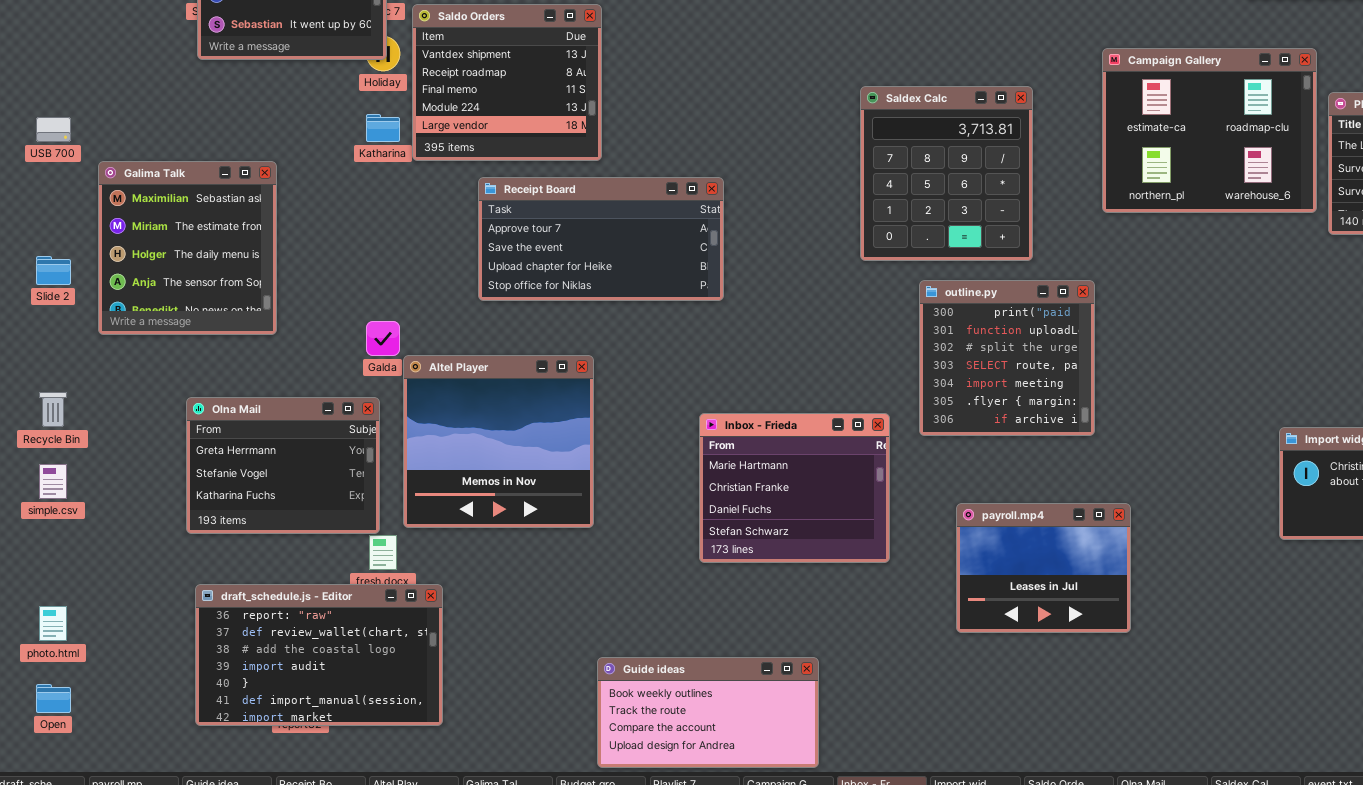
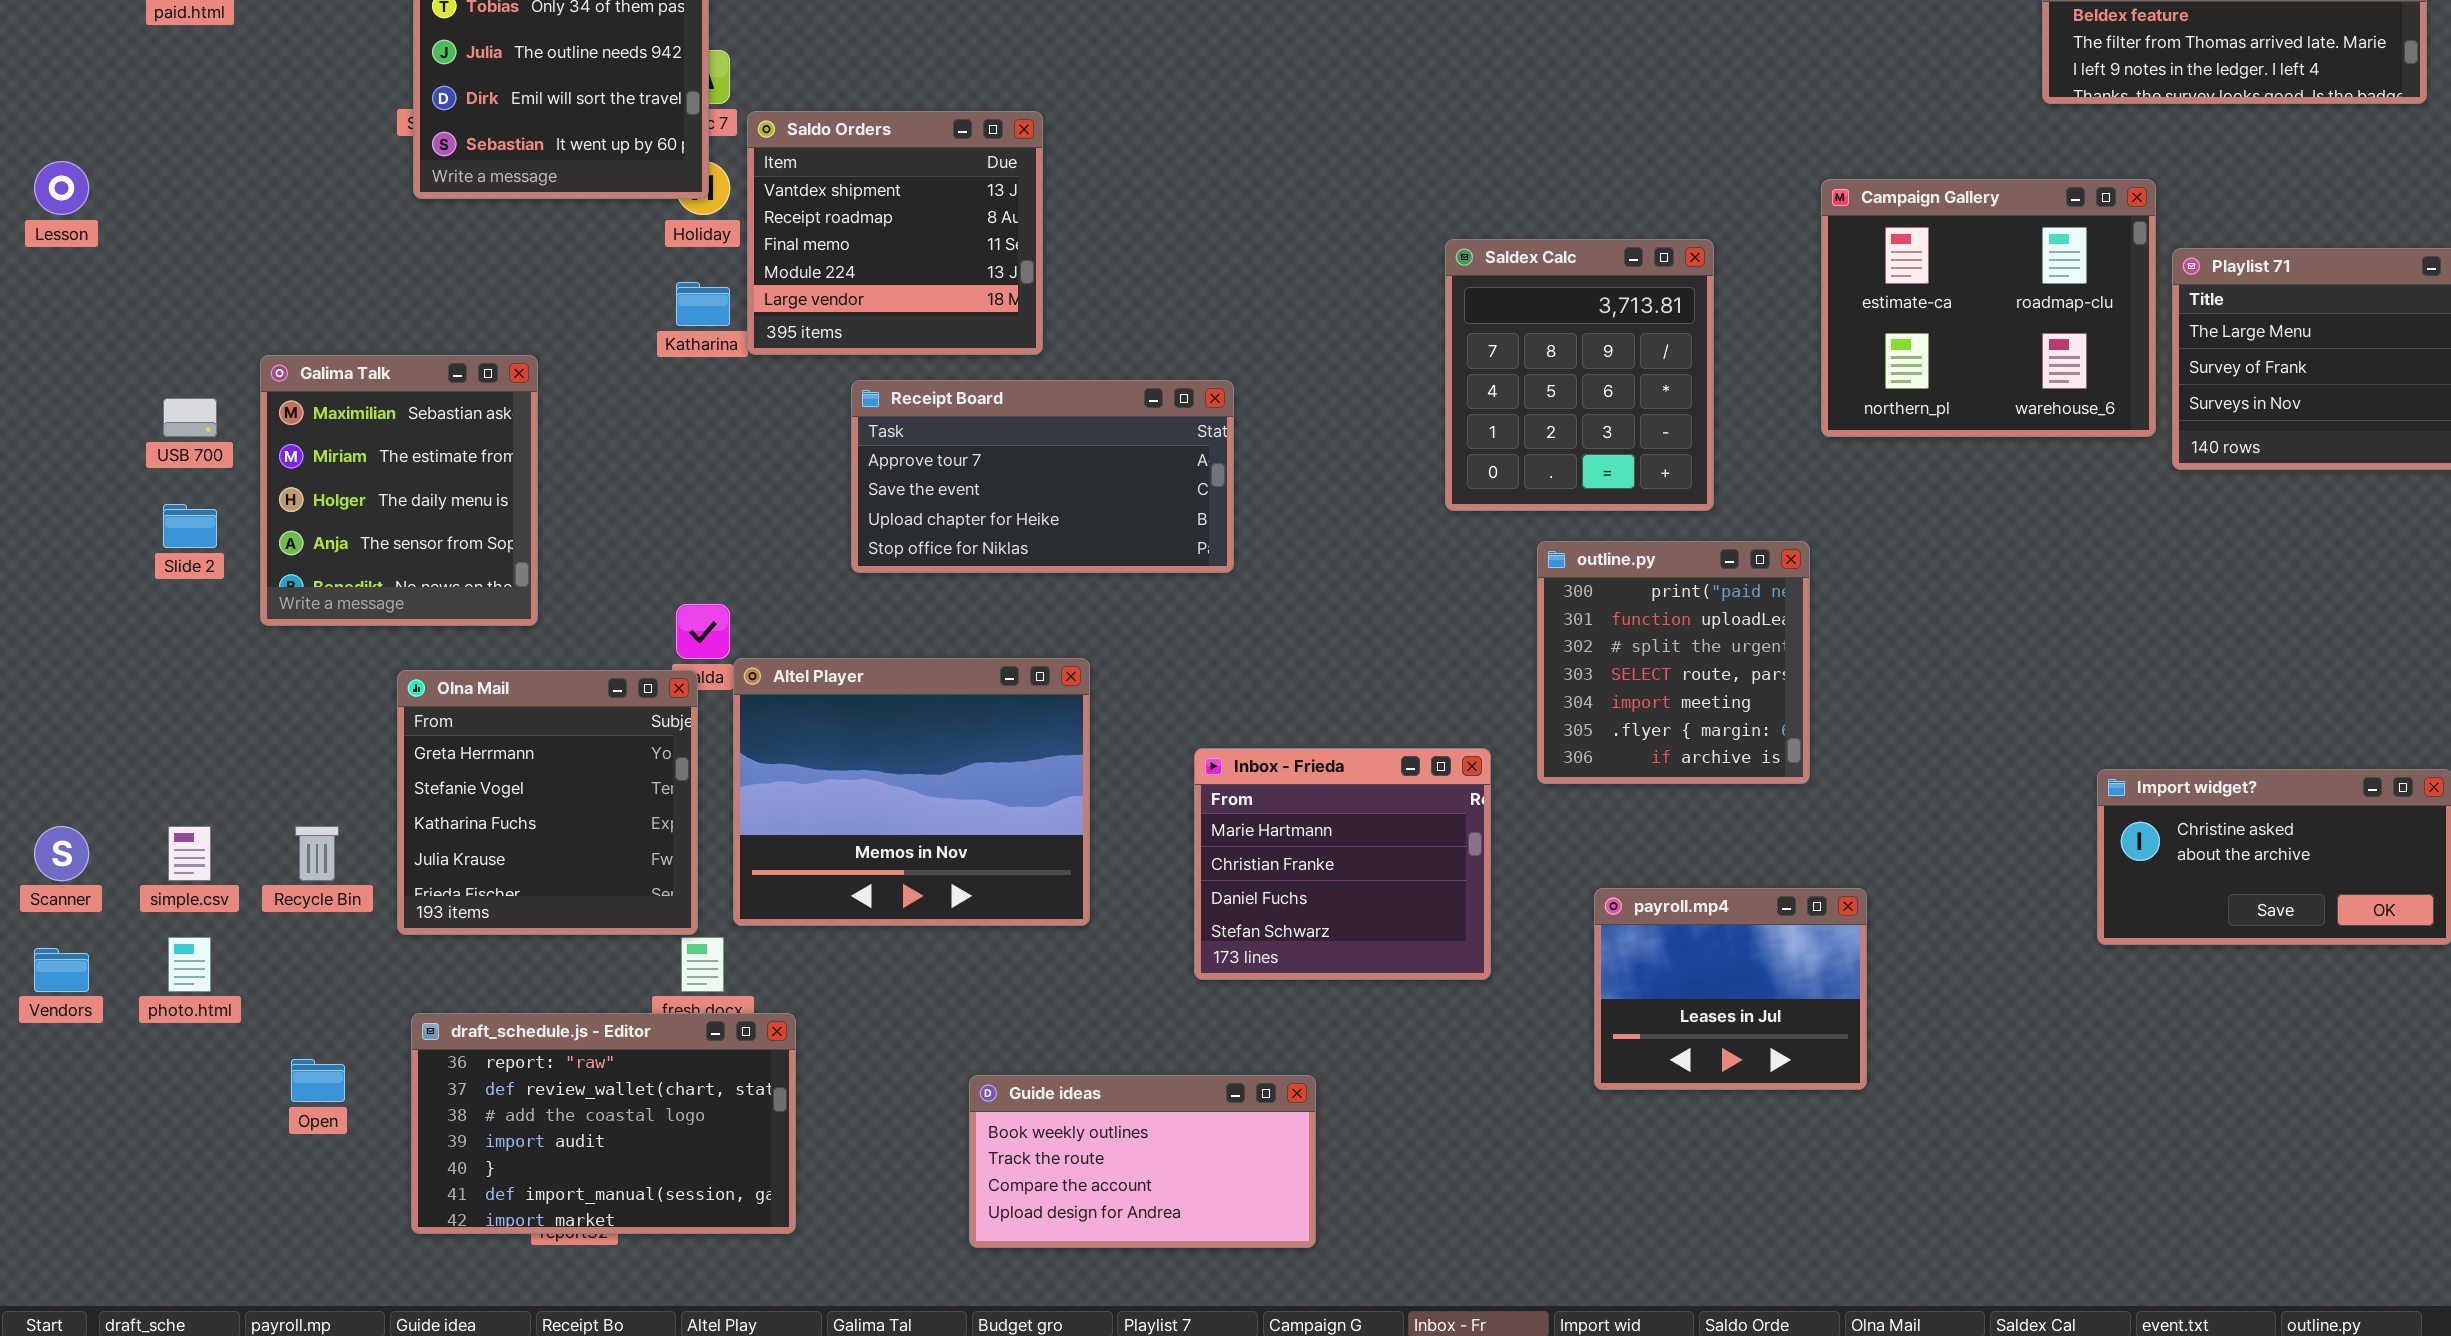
USB 700: [36,117,71,142] -> [163,398,217,437], moved
Altel Player: [403,355,594,528] -> [733,658,1090,926], resized
Recycle Bin: [39,392,67,427] -> [295,826,339,881], moved
Olna Mail: [186,397,380,534] -> [397,670,698,935], resized
photo.html: [39,606,67,641] -> [168,937,211,992], moved
Guide ideas: [597,657,819,768] -> [969,1075,1316,1248], moved
Open: [36,684,71,713] -> [291,1059,345,1102], moved

